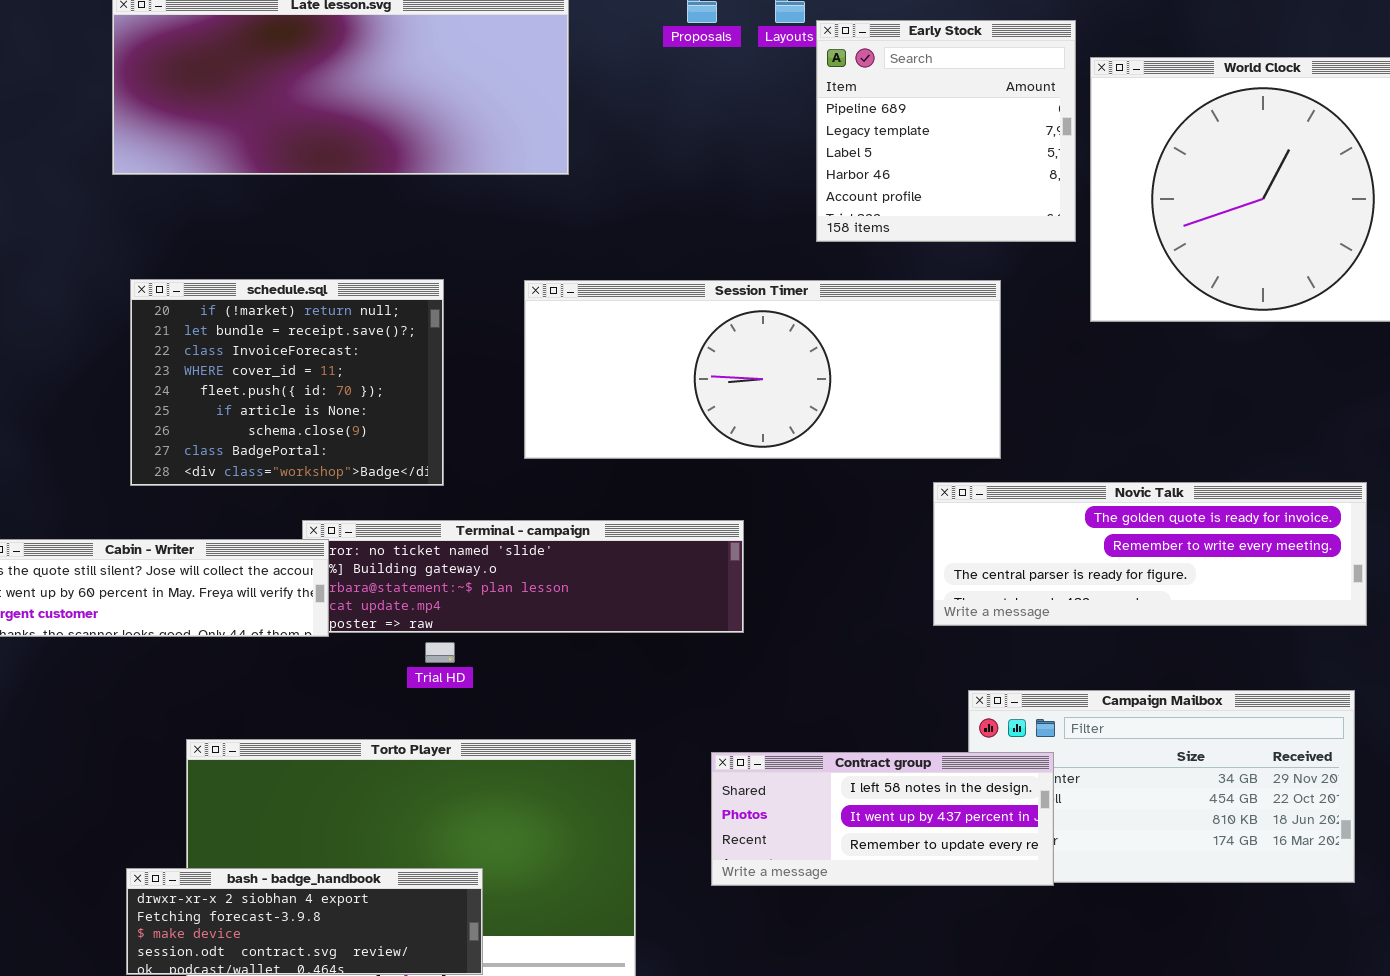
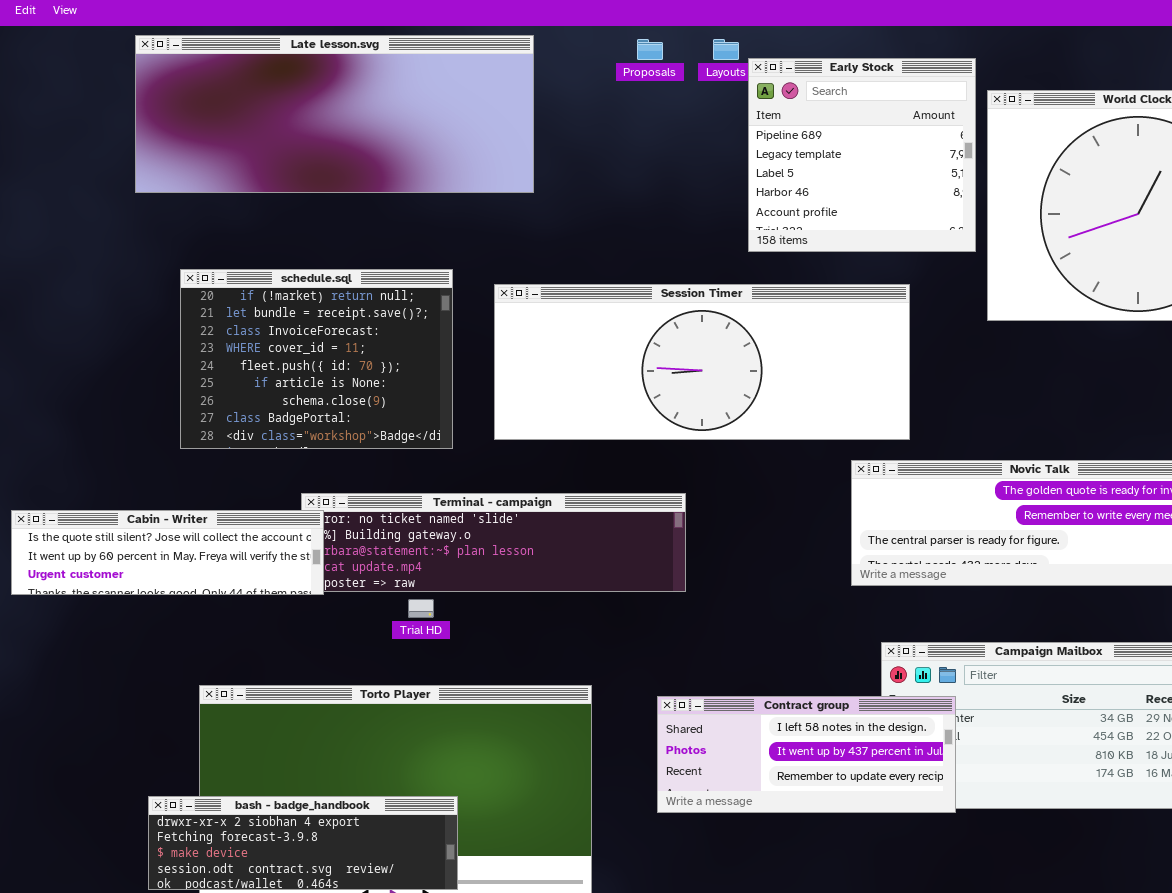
schedule.sql: [130,279,444,486] -> [180,269,453,449], moved

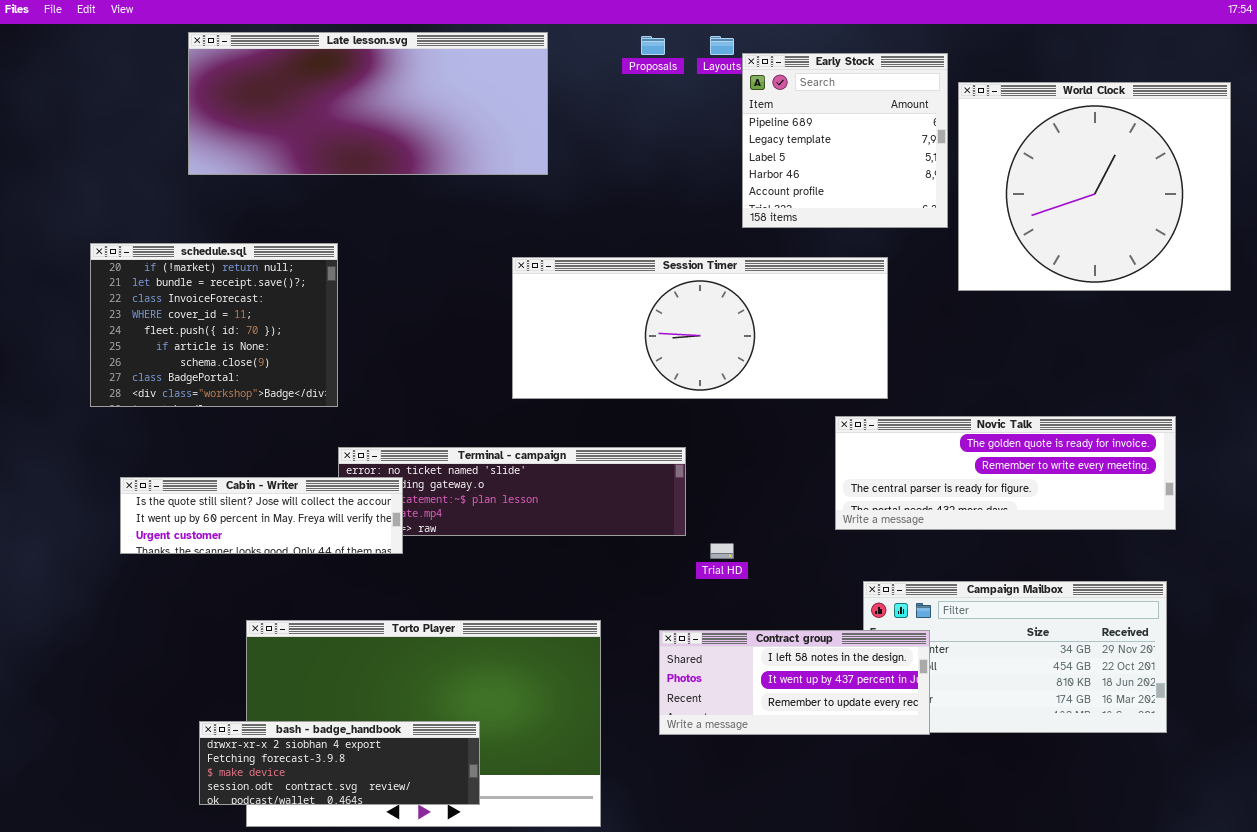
schedule.sql: [180,269,453,449] -> [90,243,338,407], moved
Cabin - Writer: [11,510,324,595] -> [120,477,403,554], moved
Trial HD: [408,599,434,618] -> [710,543,734,559], moved

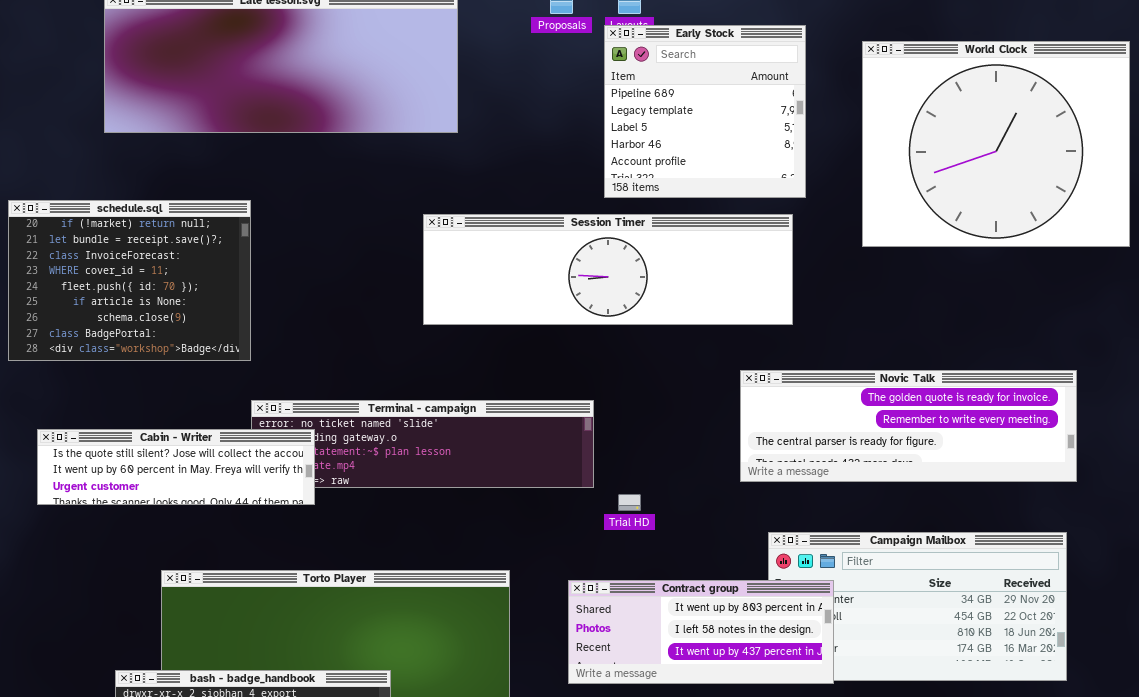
Early Stock: [742,53,948,228] -> [604,25,806,198], moved
Session Timer: [512,257,888,399] -> [423,214,793,325], resized
Contract group: [659,630,930,735] -> [568,580,834,684], scrolled up 1 row

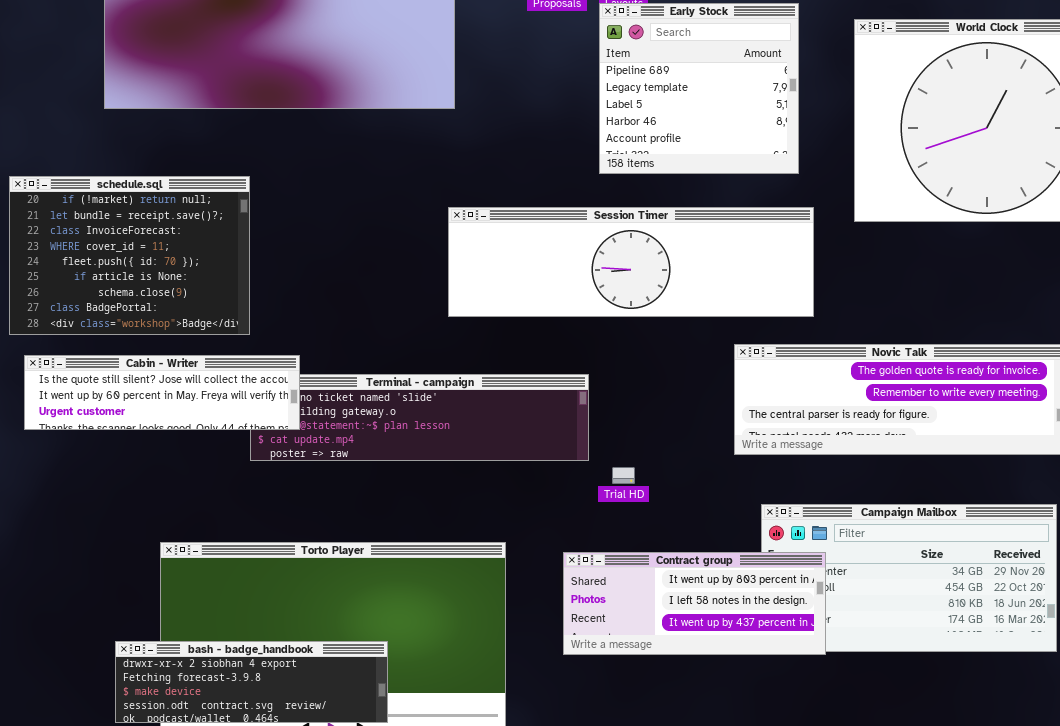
Session Timer: [423,214,793,325] -> [448,207,814,317], moved
Cabin - Writer: [37,429,315,505] -> [24,355,300,430], moved

